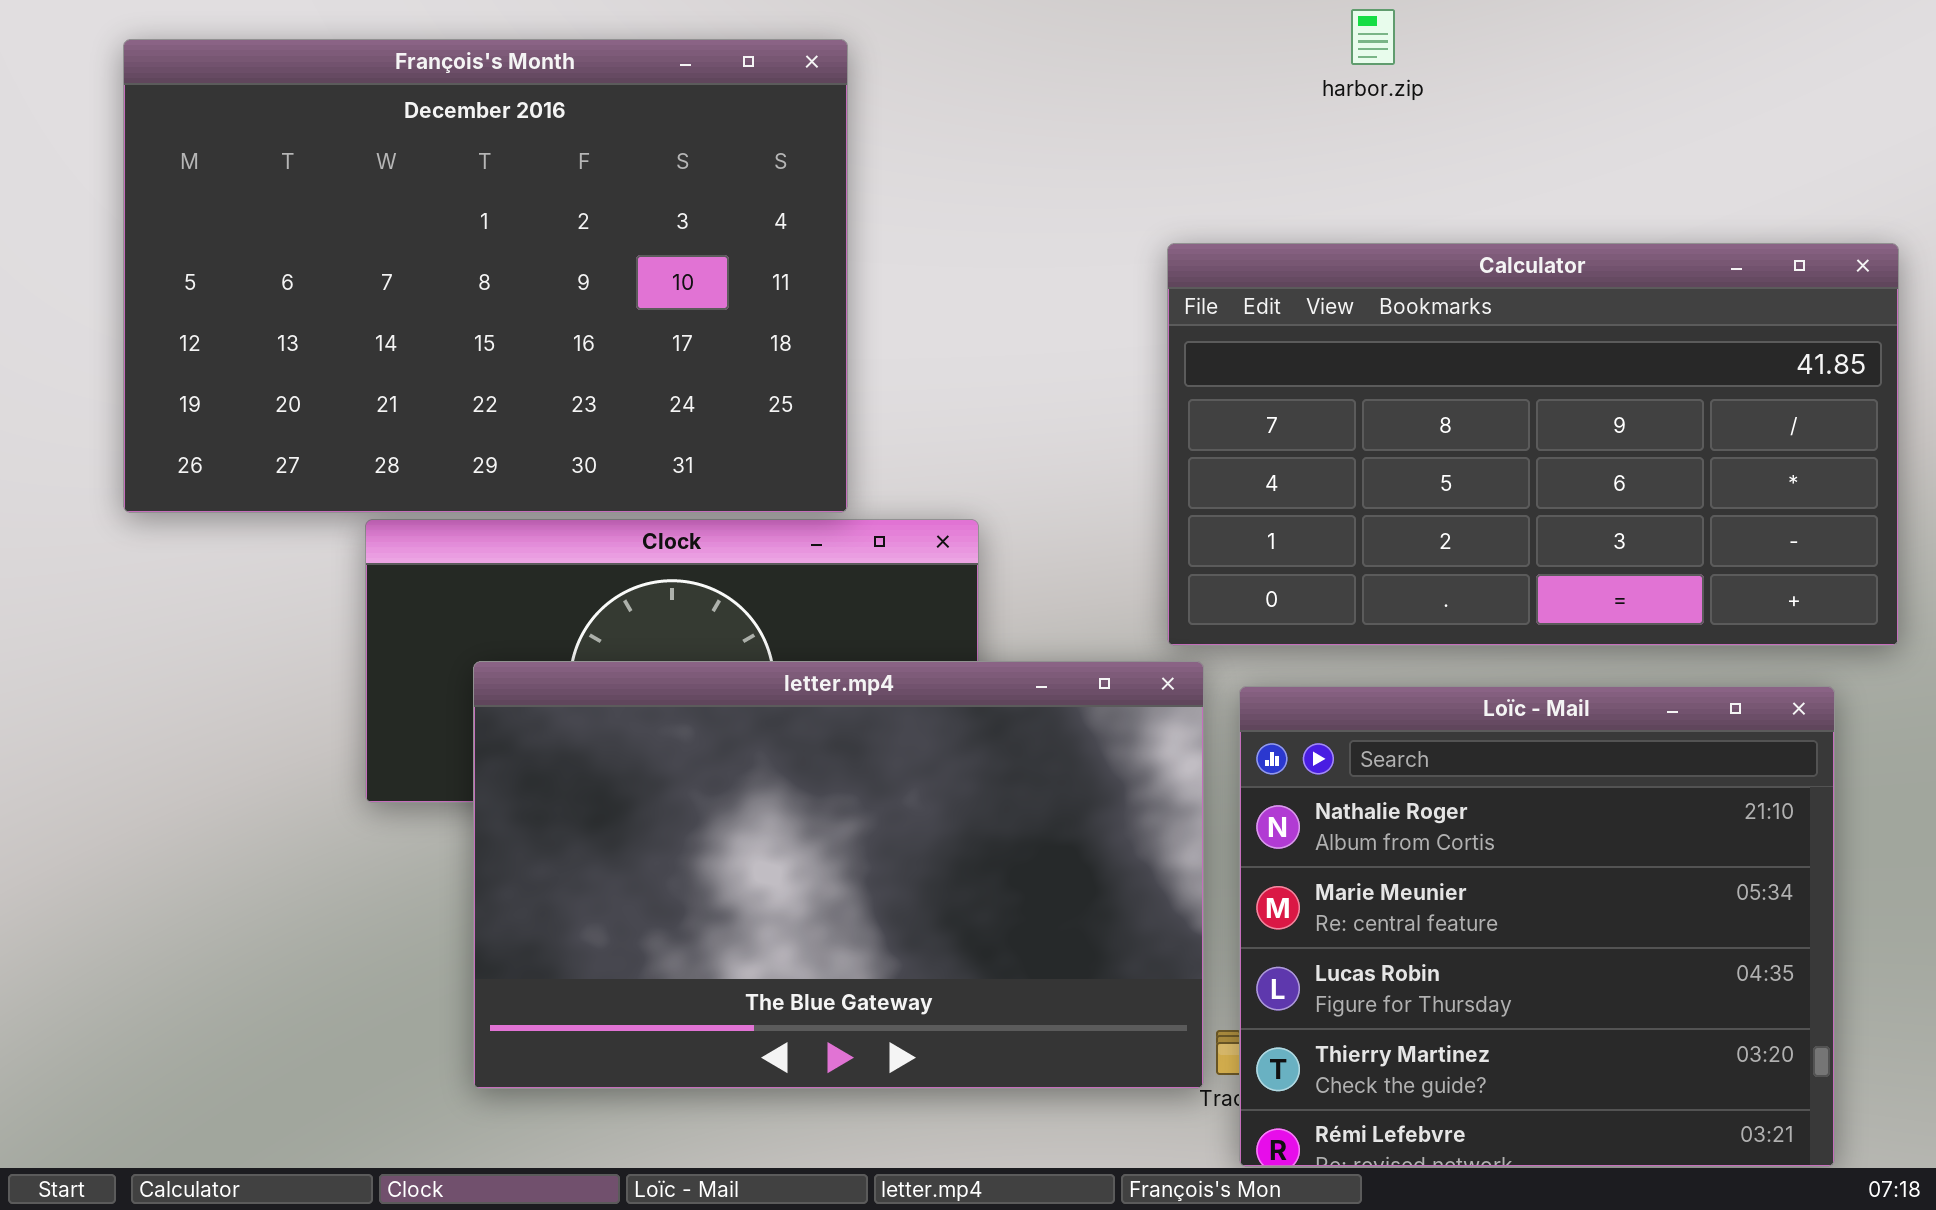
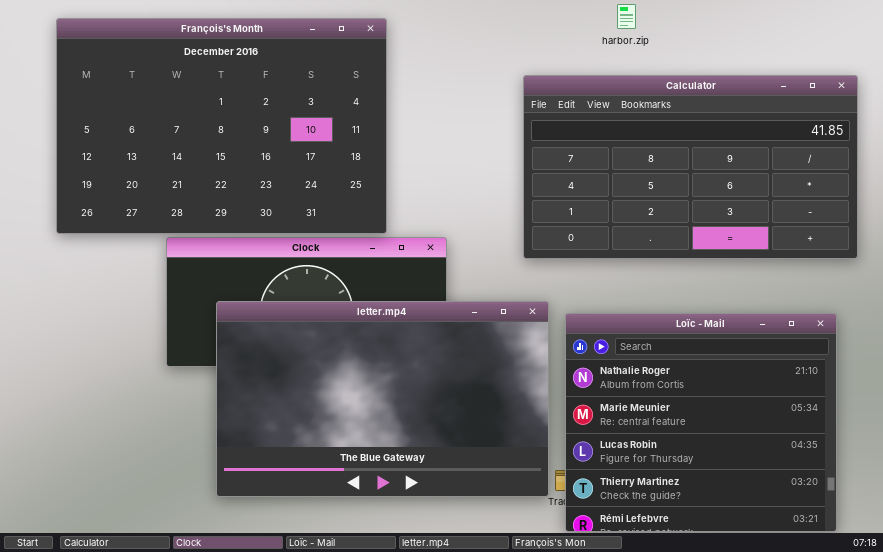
Calculator: [1167,243,1899,646] -> [523,75,858,259], moved

